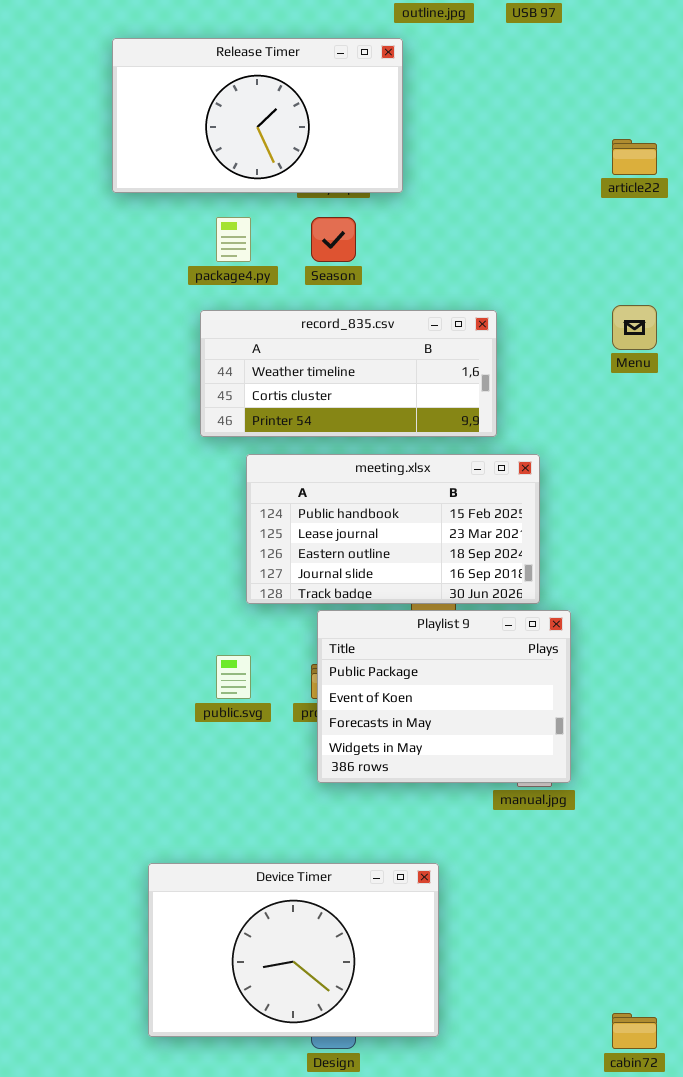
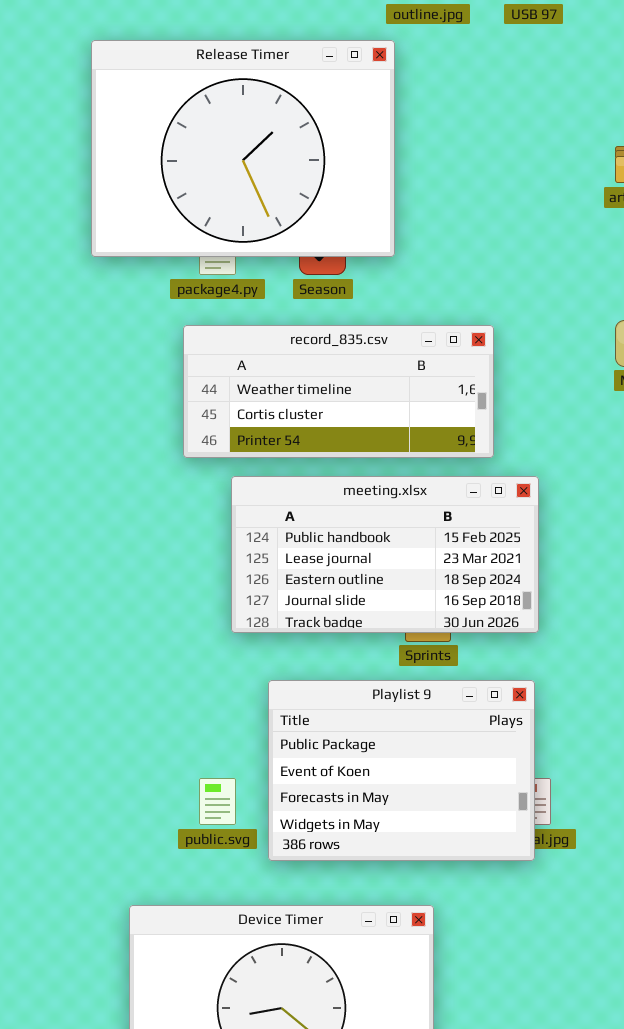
Release Timer: [112,38,403,193] -> [91,40,395,257], resized
Playlist 9: [317,610,571,783] -> [268,680,535,861], moved
public.svg: [216,655,251,699] -> [199,778,236,825], moved

